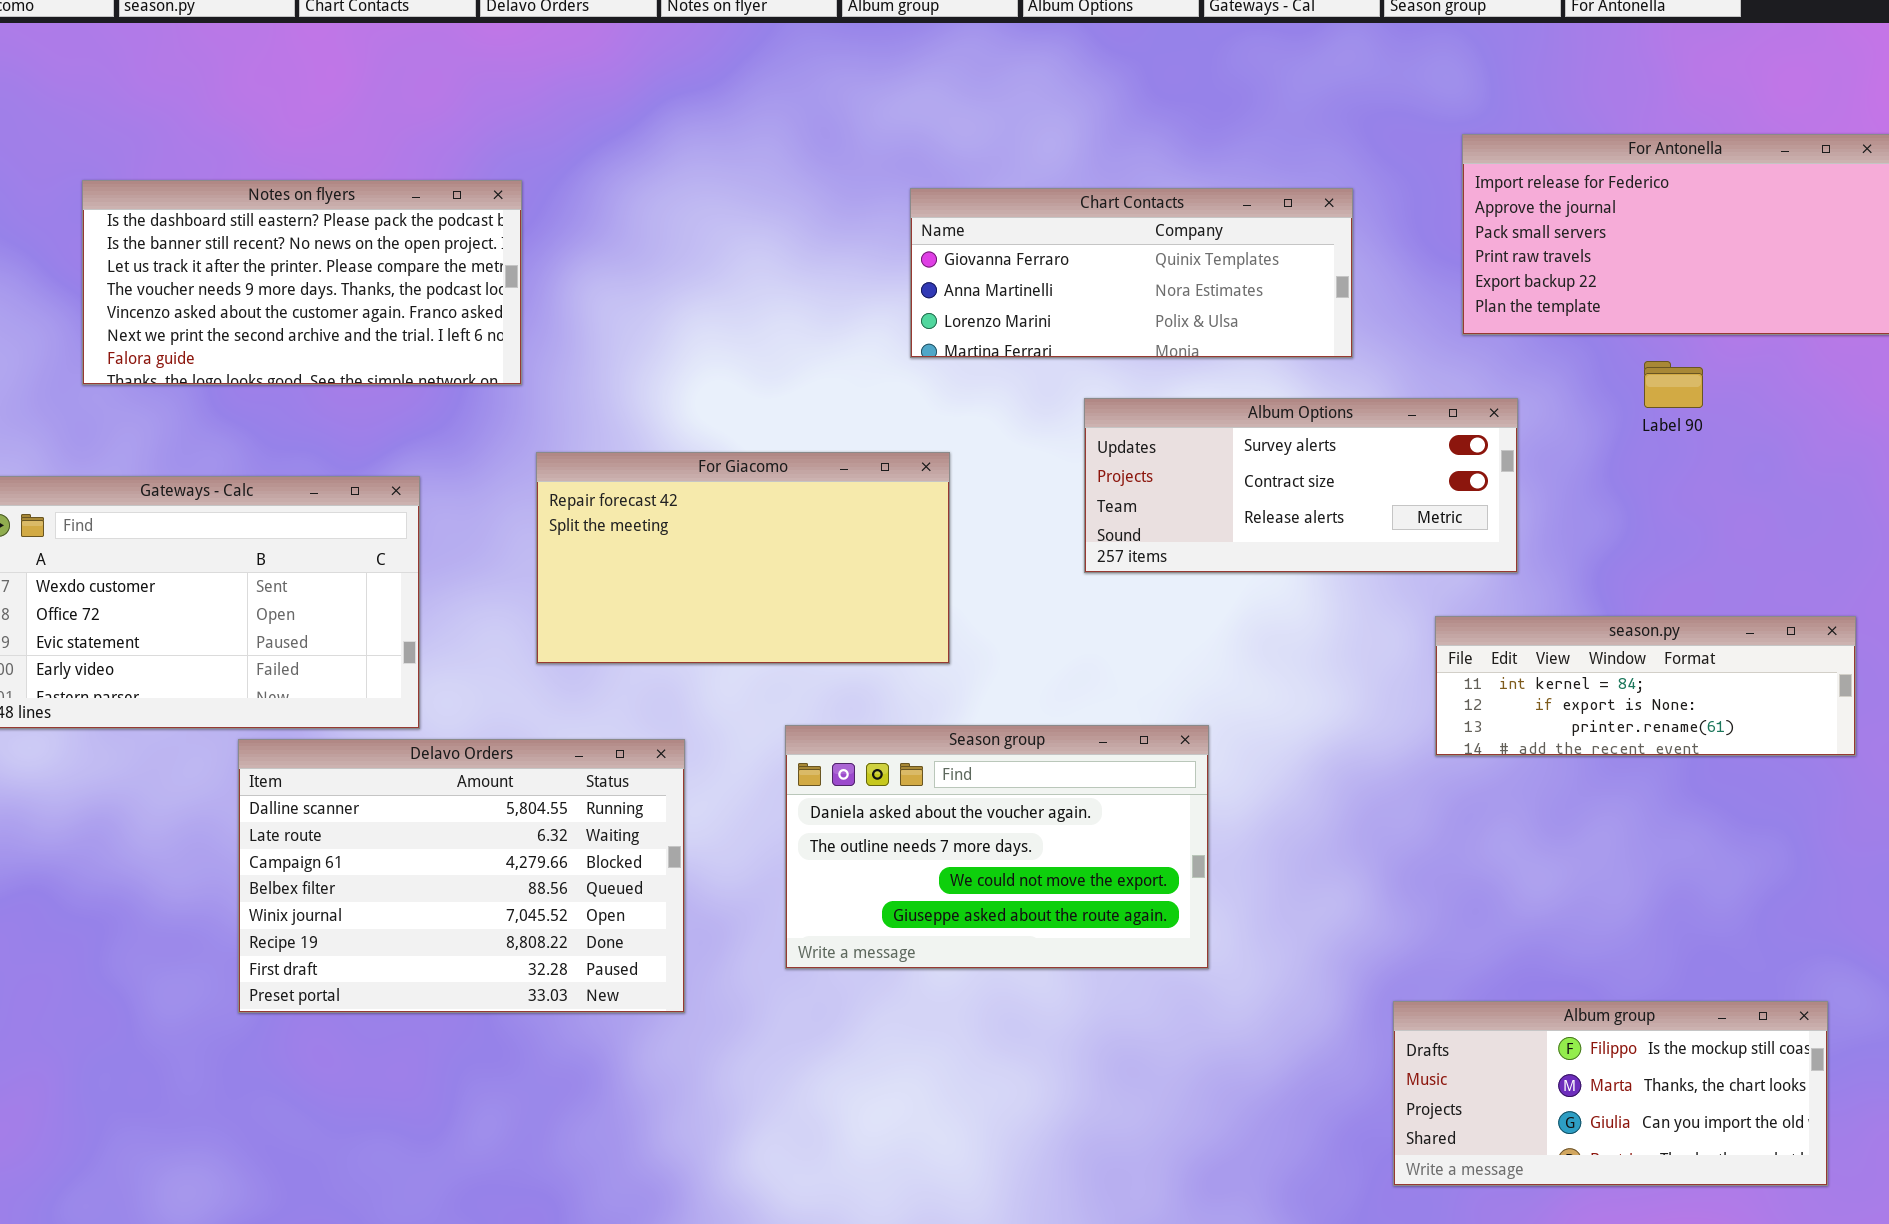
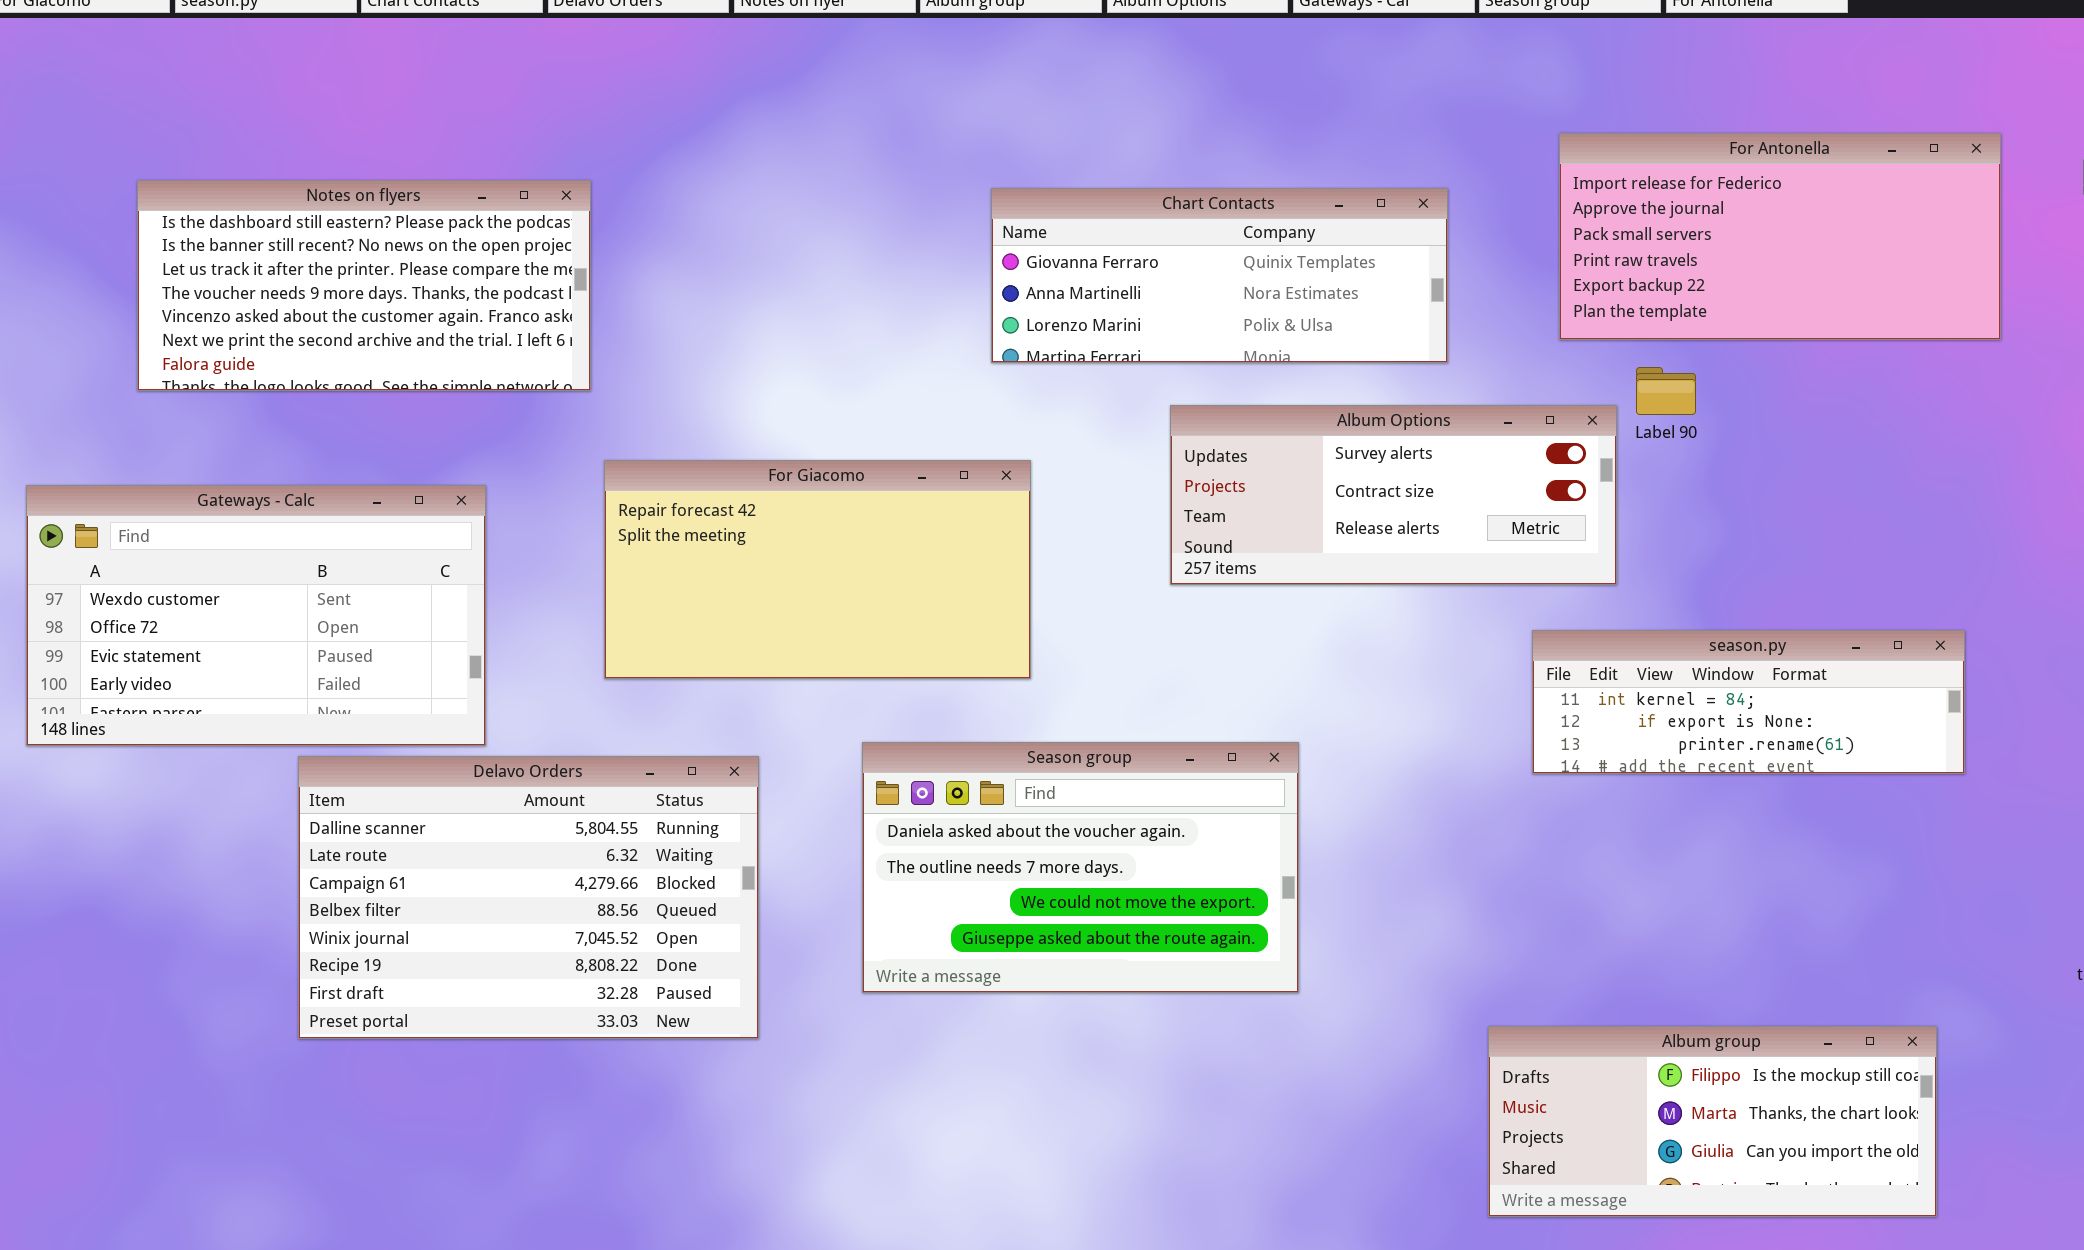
Label 90: [1644,361,1703,408] -> [1636,367,1696,415], moved

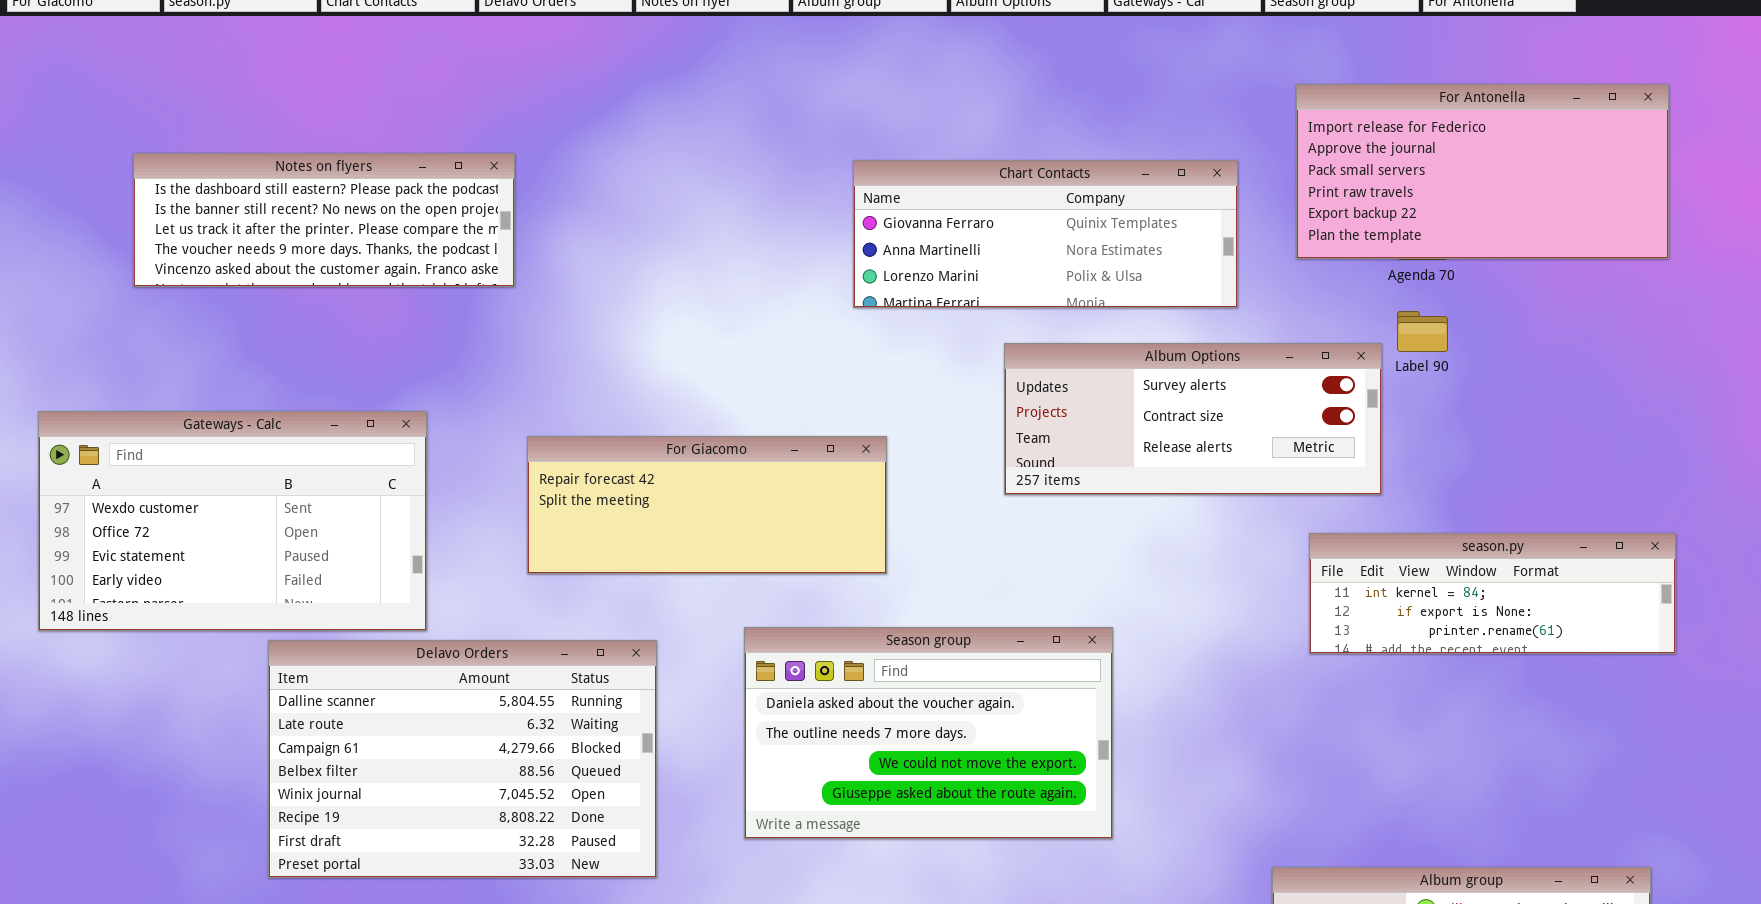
For Antonella: [1559,133,2001,340] -> [1296,84,1669,259], moved
Notes on flyers: [137,180,591,391] -> [133,153,515,287], resized
For Giacomo: [604,460,1031,679] -> [527,436,887,574], resized

